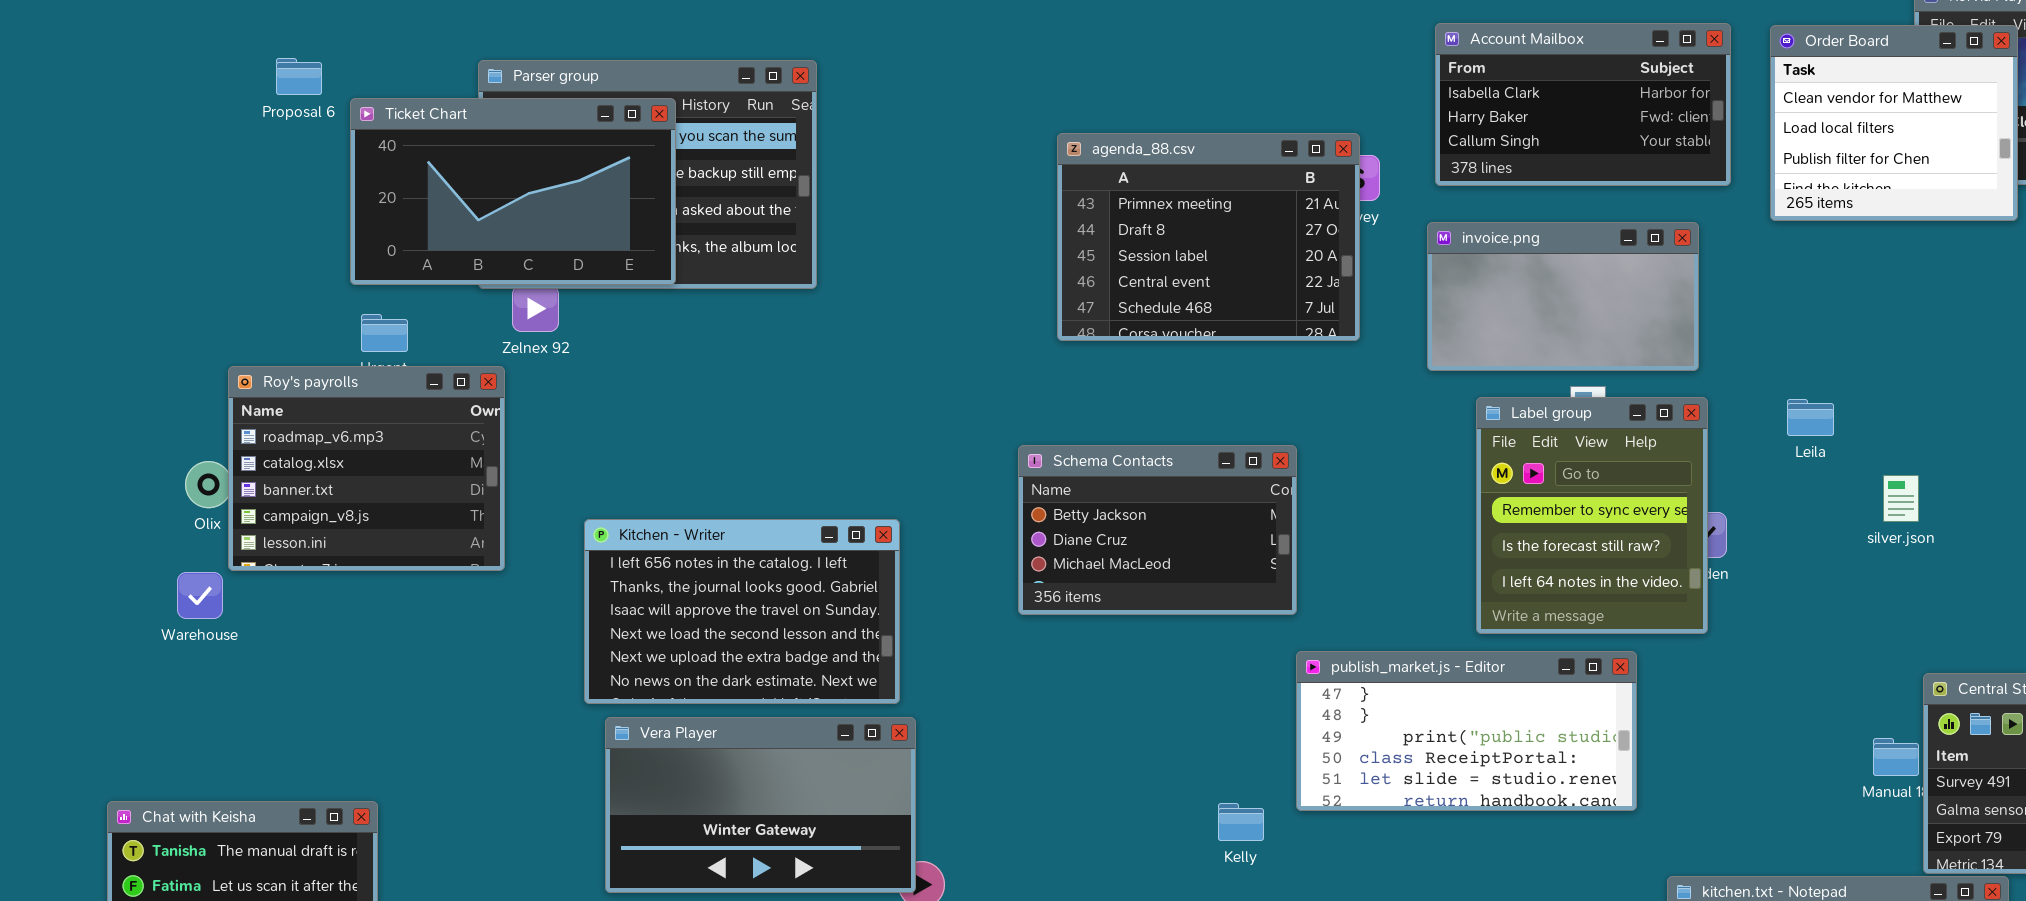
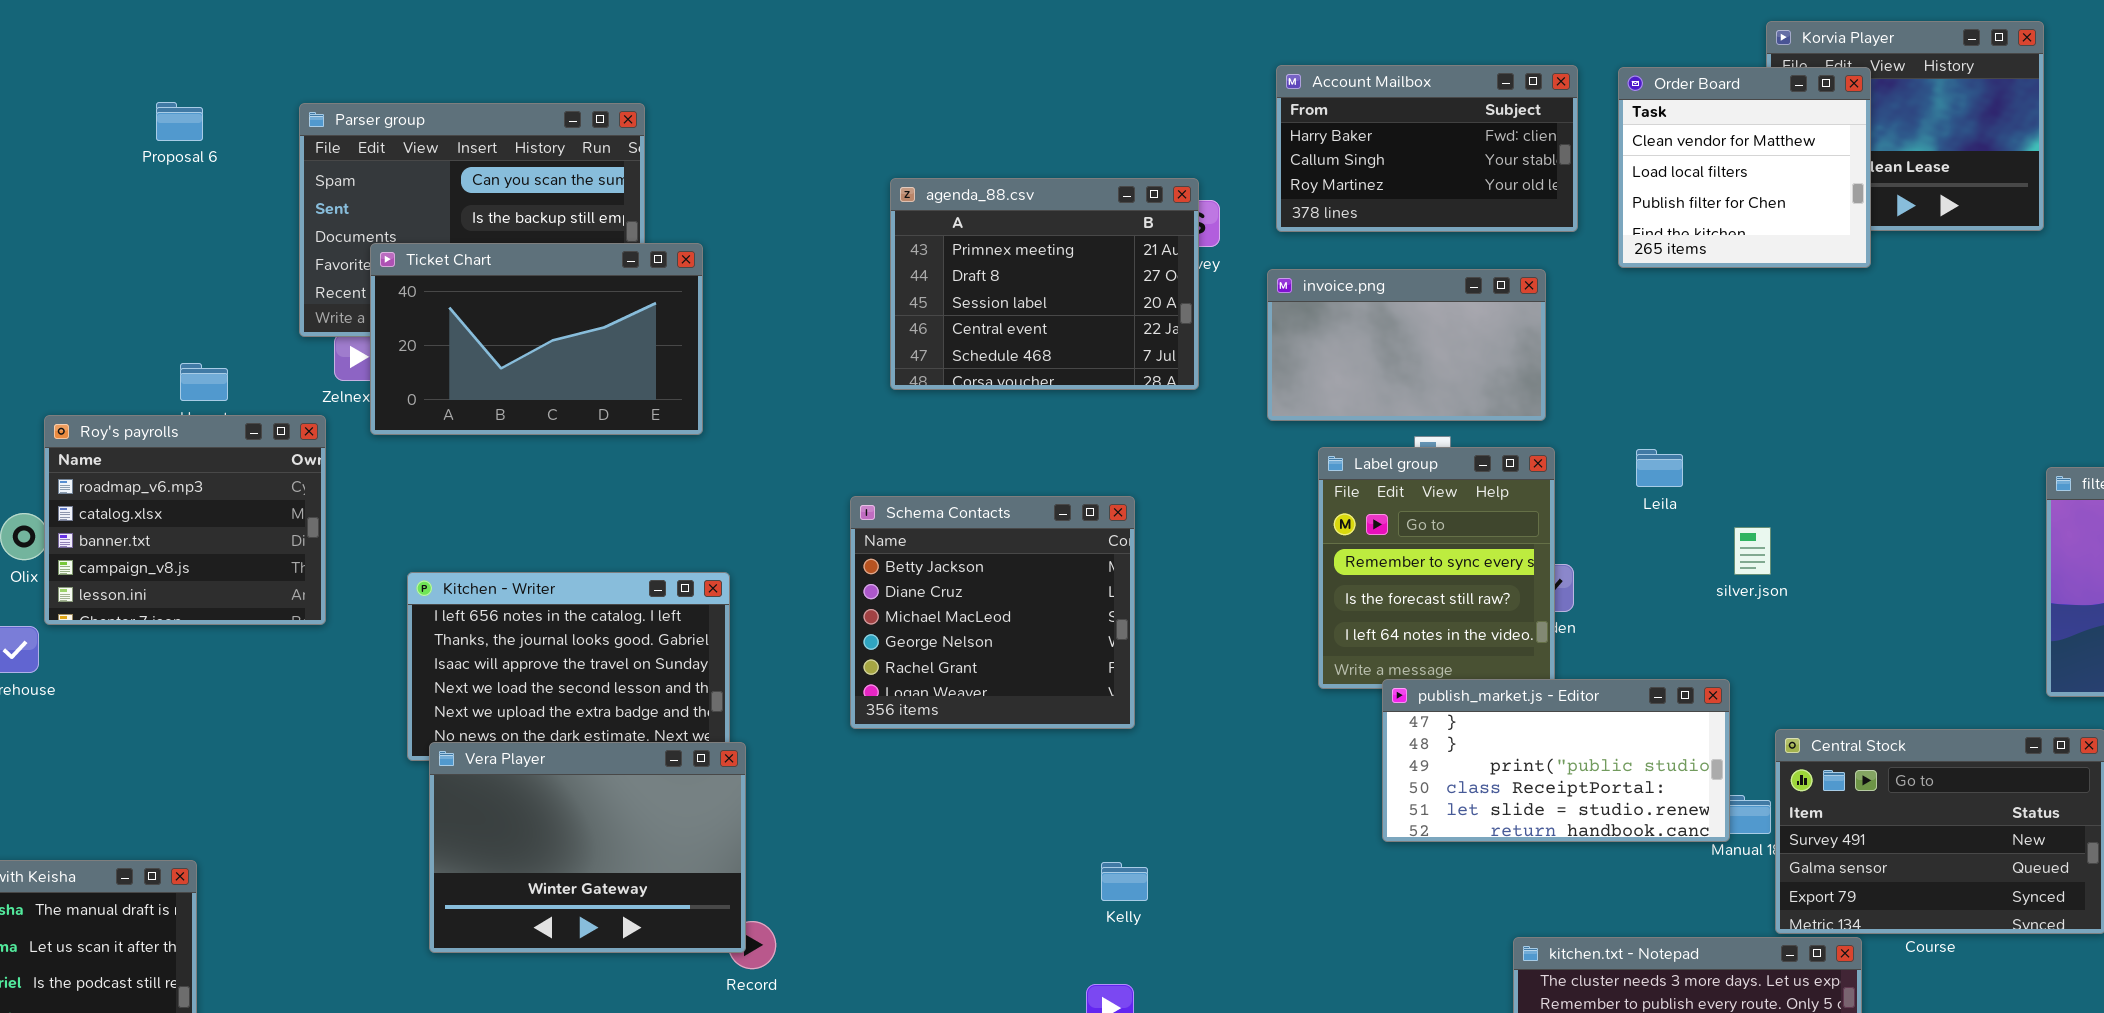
Account Mailbox: [1435,23,1731,186] -> [1276,65,1578,232], scrolled down 1 row
Proposal 6: [276,58,322,95] -> [156,102,203,141], moved
Ticket Chart: [350,98,676,285] -> [370,243,703,435], moved
Schema Contacts: [1018,445,1297,615] -> [850,496,1135,729], resized
publish_market.js - Editor: [1296,651,1637,811] -> [1382,679,1730,842], moved
Vera Player: [605,717,916,893] -> [429,742,746,953], resized
Kelly: [1218,803,1264,841] -> [1101,862,1148,901], moved

